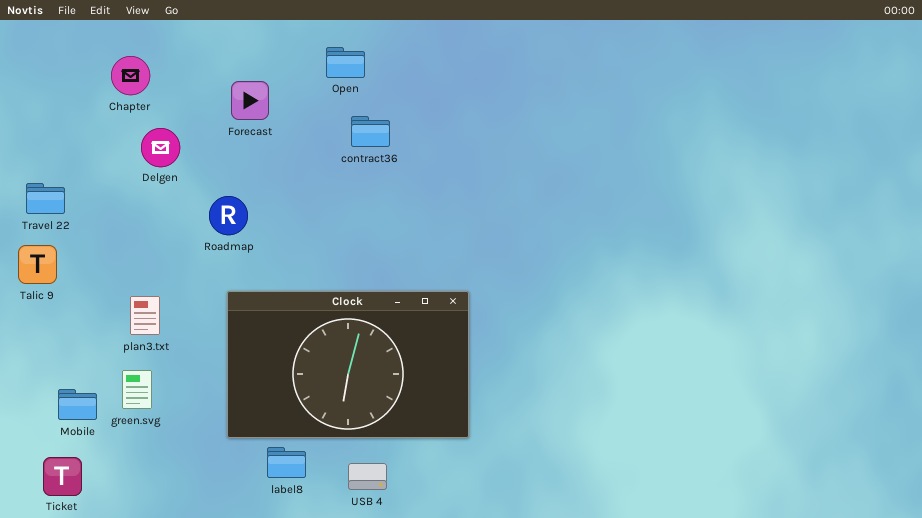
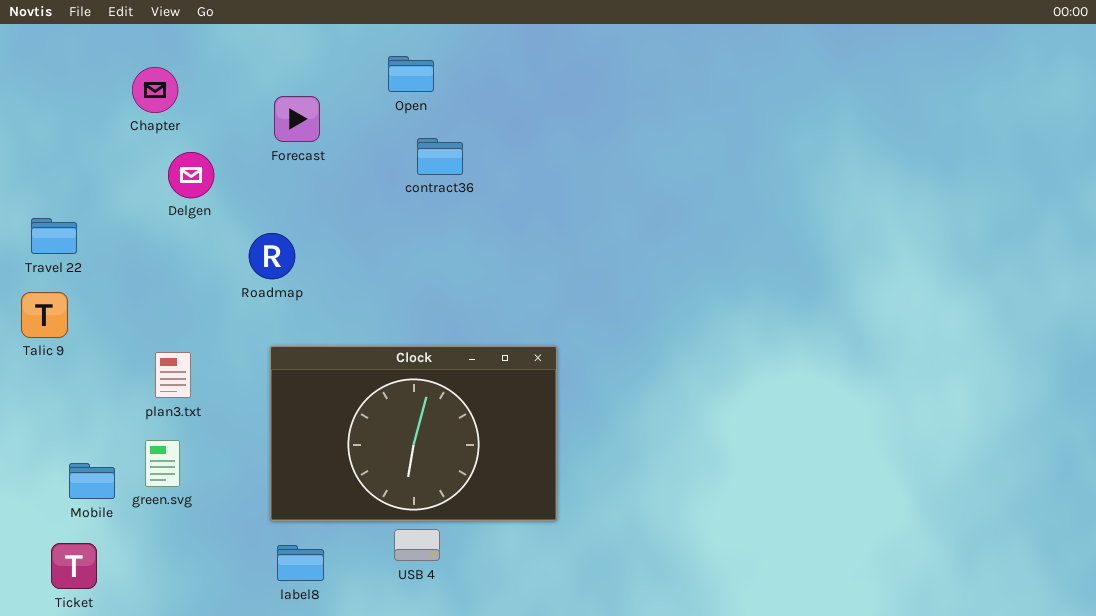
label8: [267,447,306,478] -> [277,545,324,581], moved
USB 4: [348,463,387,490] -> [394,529,440,561], moved

